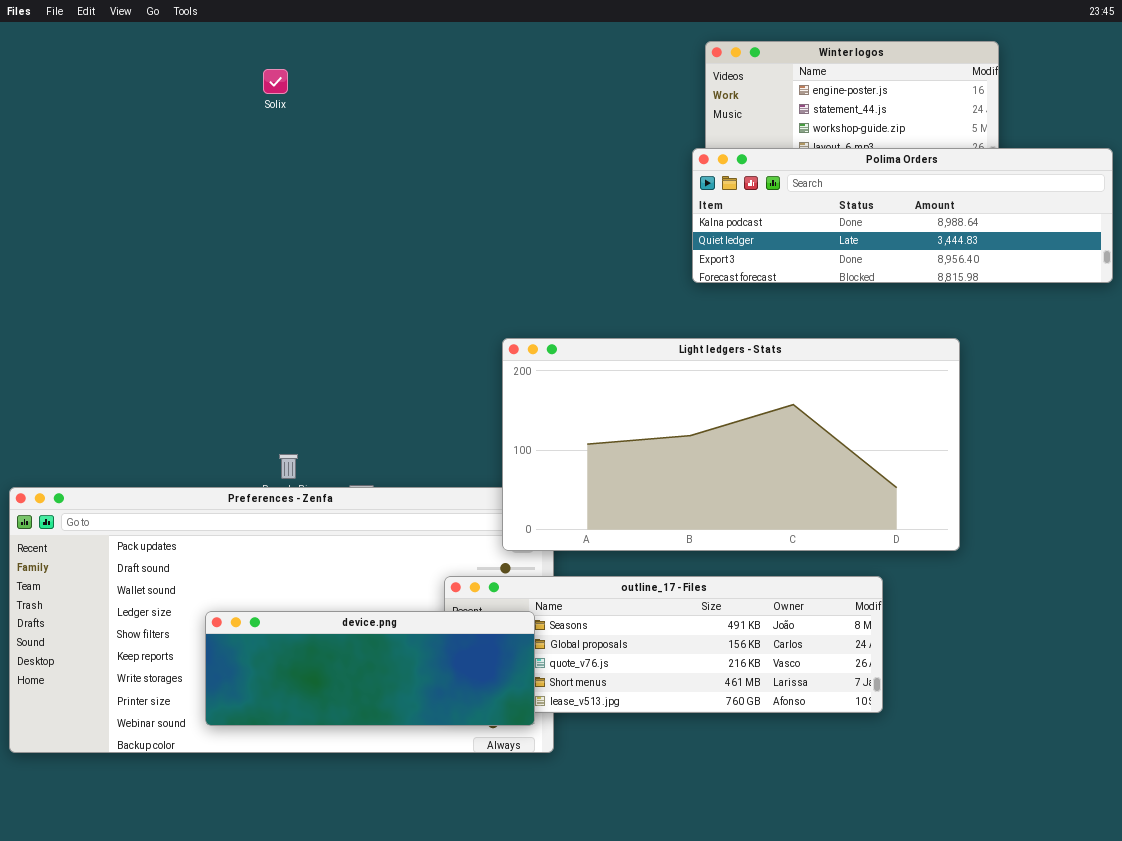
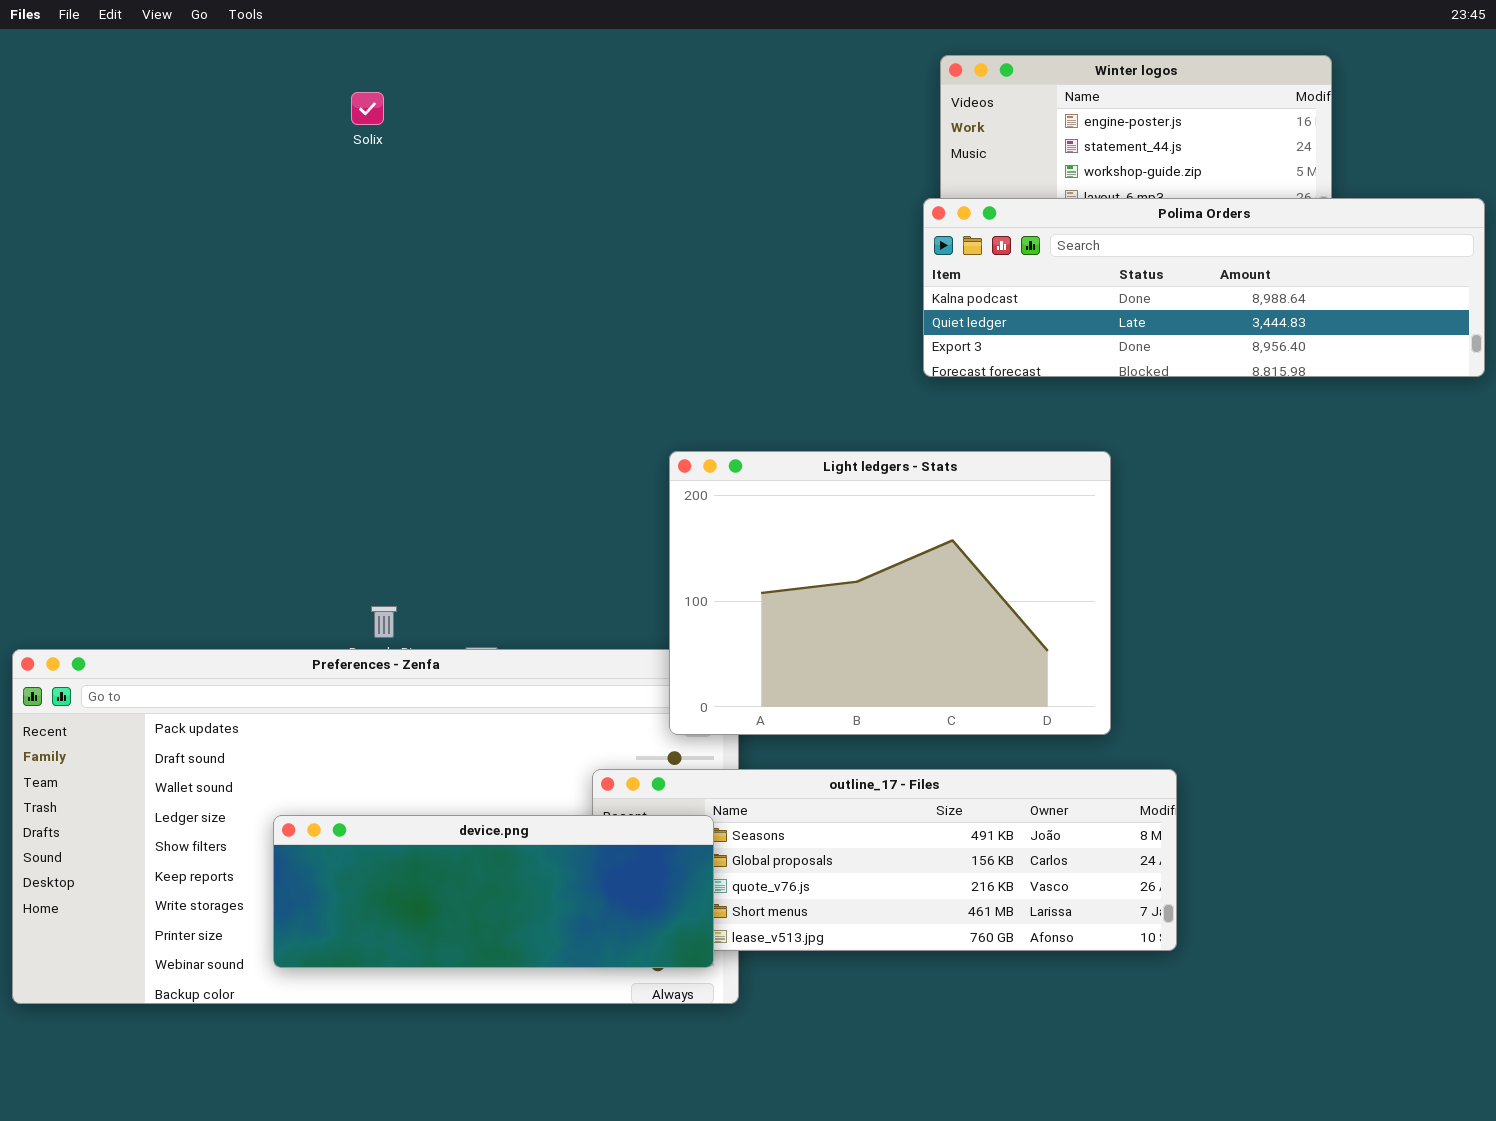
Light ledgers - Stats: [502,338,960,551] -> [669,451,1111,735], resized

